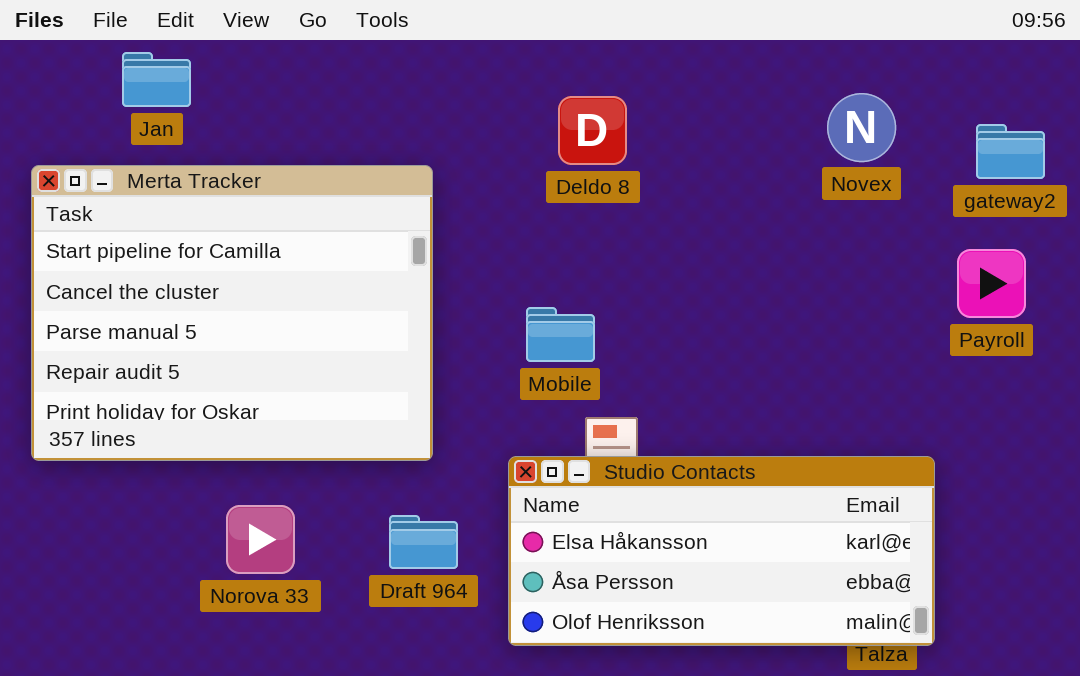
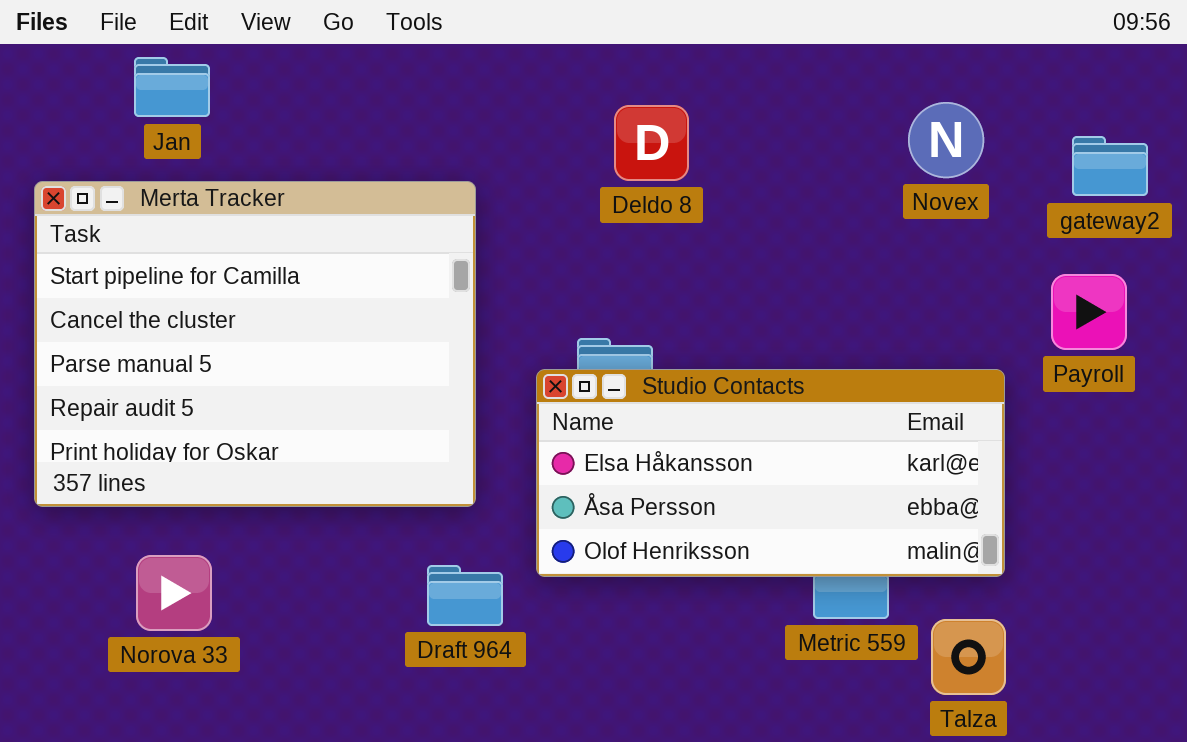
Studio Contacts: [508,456,935,646] -> [536,369,1005,577], moved
Norova 33: [226,505,295,574] -> [136,555,212,631], moved

